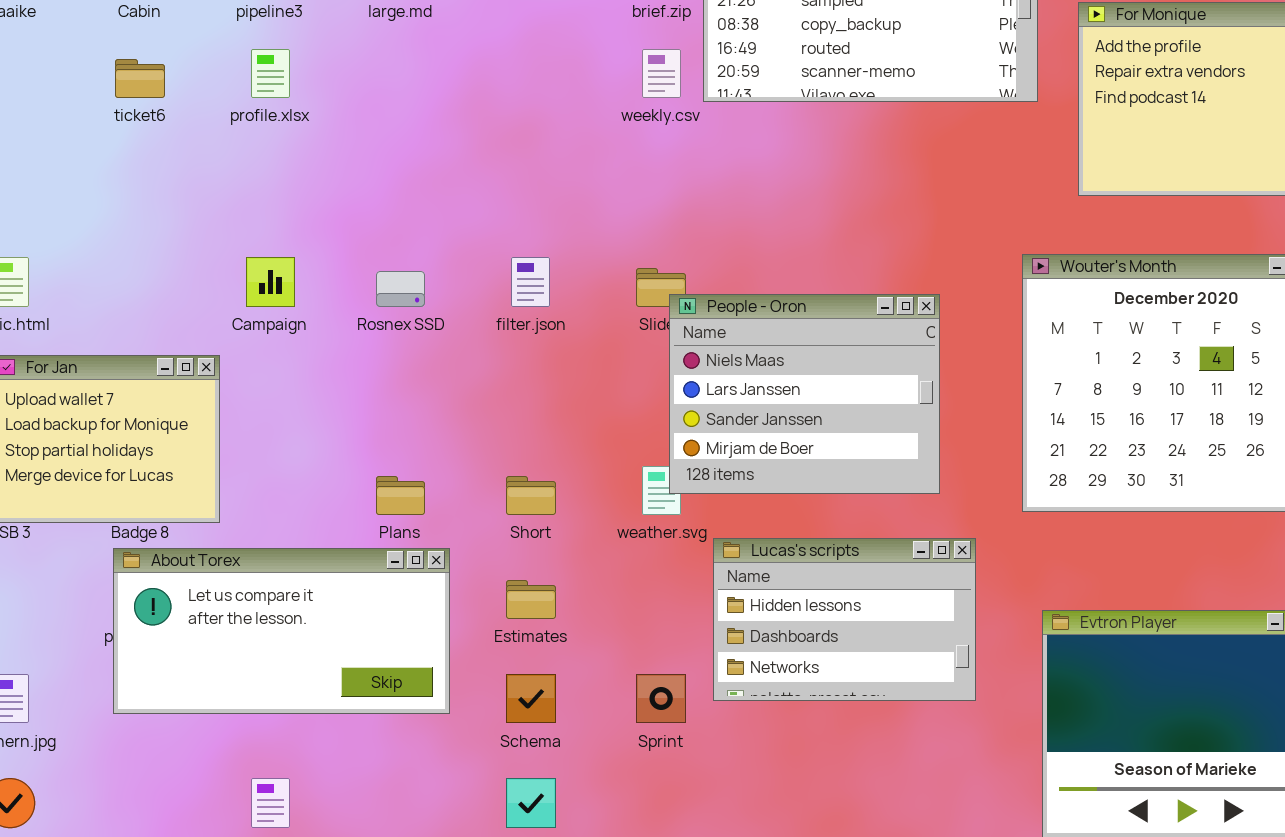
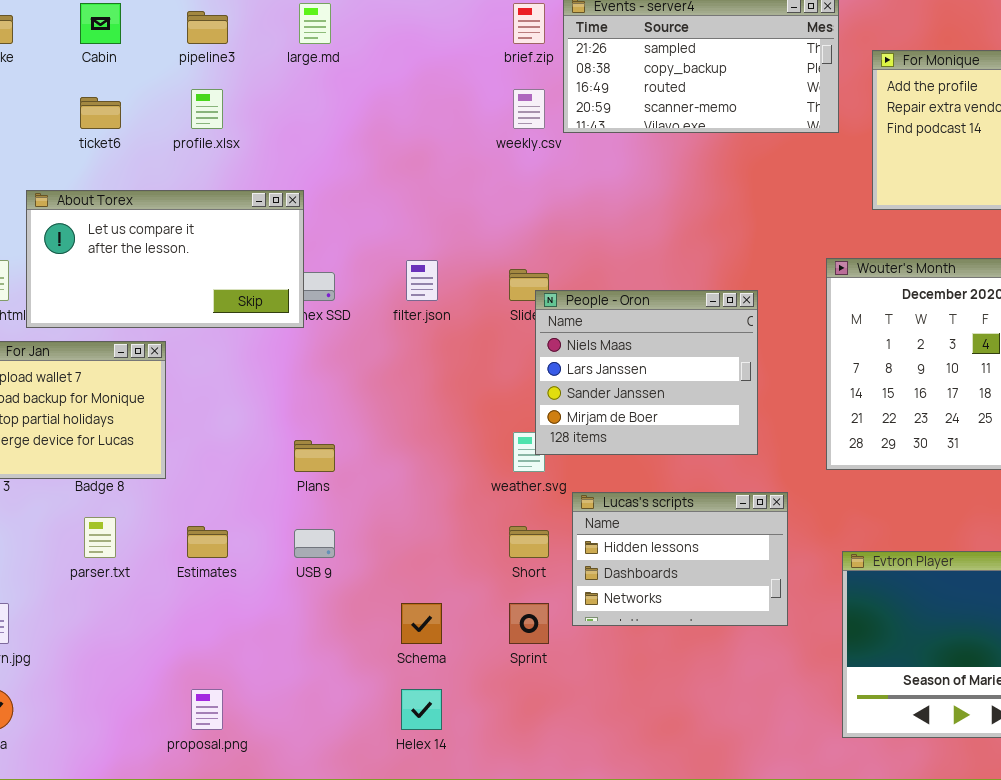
Short: [506,476,556,515] -> [509,526,549,558], moved
About Torex: [113,548,450,714] -> [26,190,304,328], moved
Estimates: [506,580,556,619] -> [187,526,228,558], moved

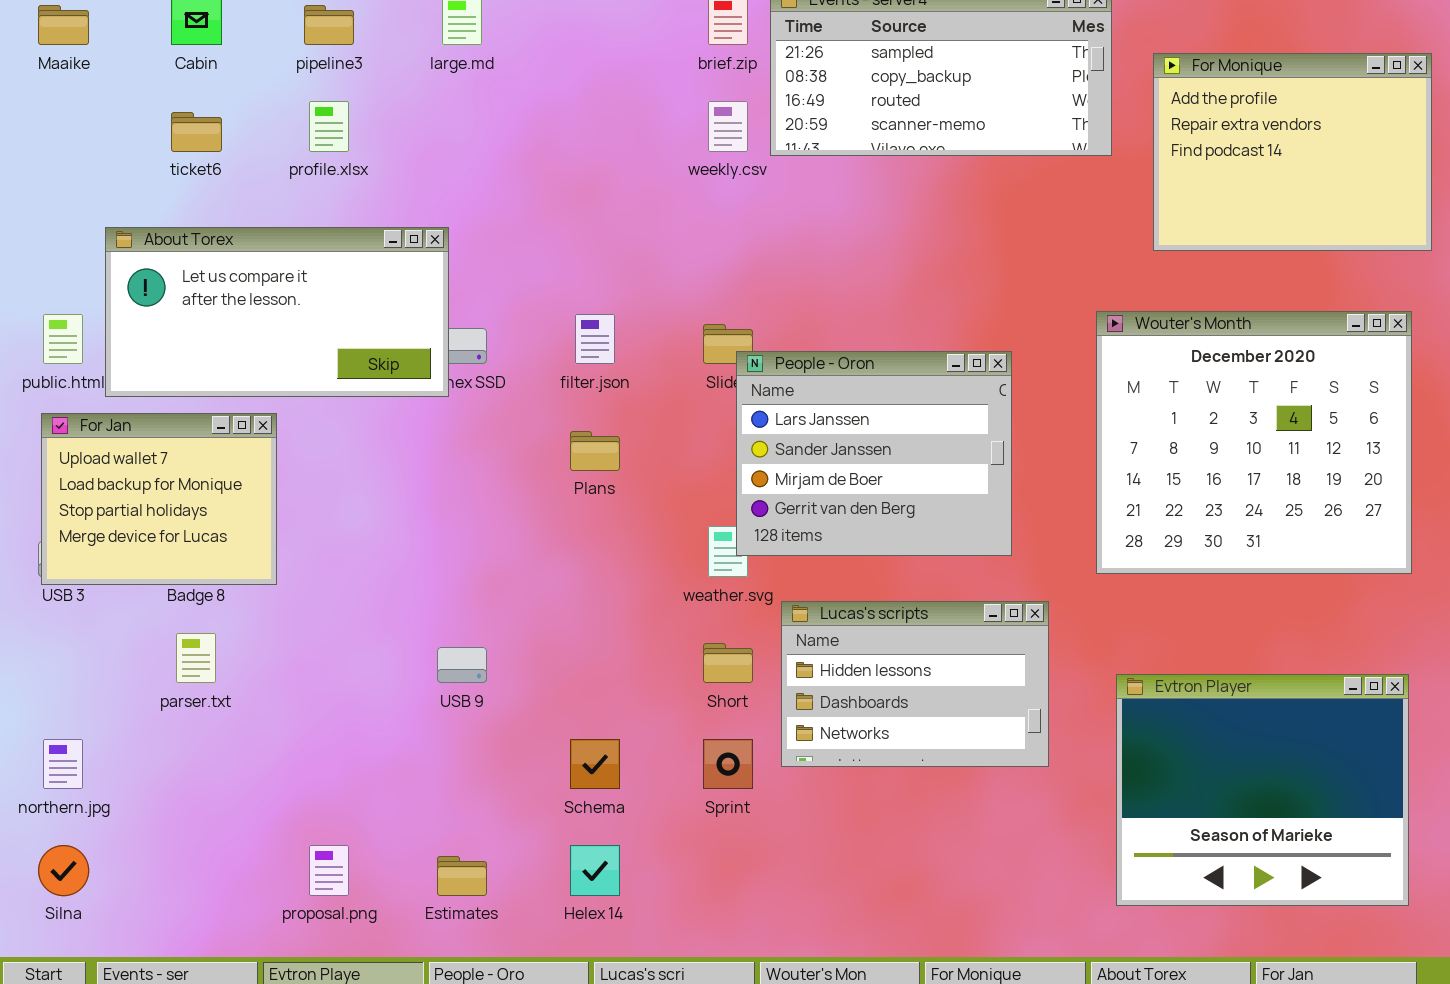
People - Oron: [535,290,758,455] -> [736,351,1012,556], scrolled down 1 row
Plans: [294,440,335,472] -> [570,431,620,471], moved
Estimates: [187,526,228,558] -> [437,856,487,896], moved

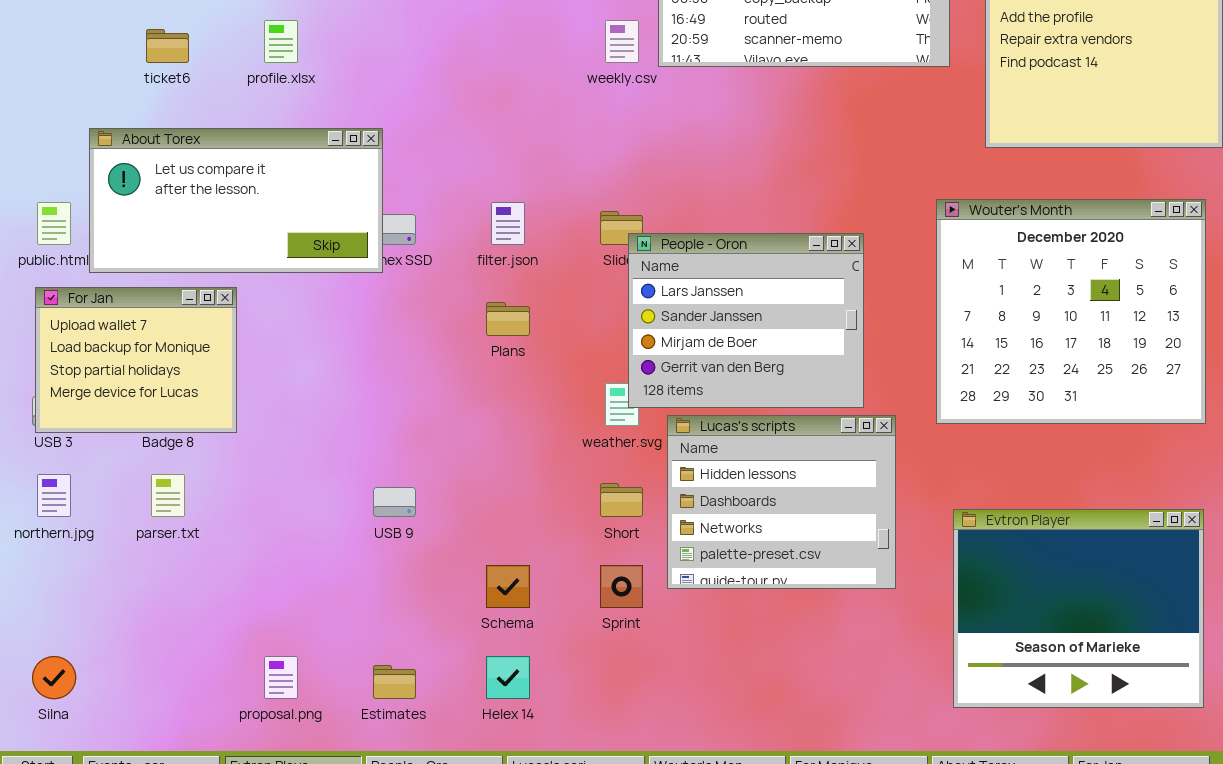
Lucas's scripts: [781,601,1049,767] -> [667,415,896,589], resized
northern.jpg: [43,739,83,789] -> [37,474,71,517], moved

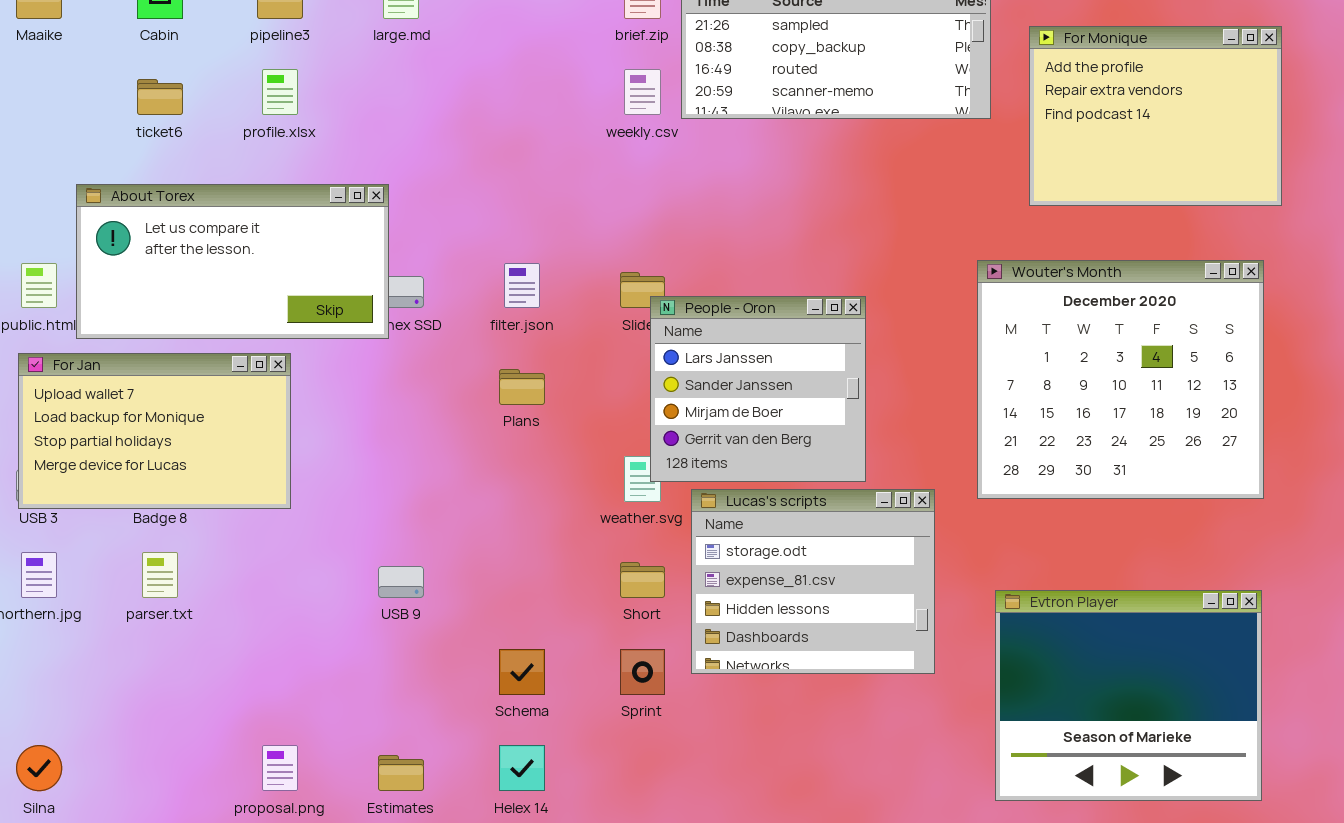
People - Oron: [628,233,864,408] -> [650,296,866,482], resized
For Jan: [35,287,237,433] -> [18,353,291,509], resized
Lucas's scripts: [667,415,896,589] -> [691,489,935,674], scrolled up 2 rows

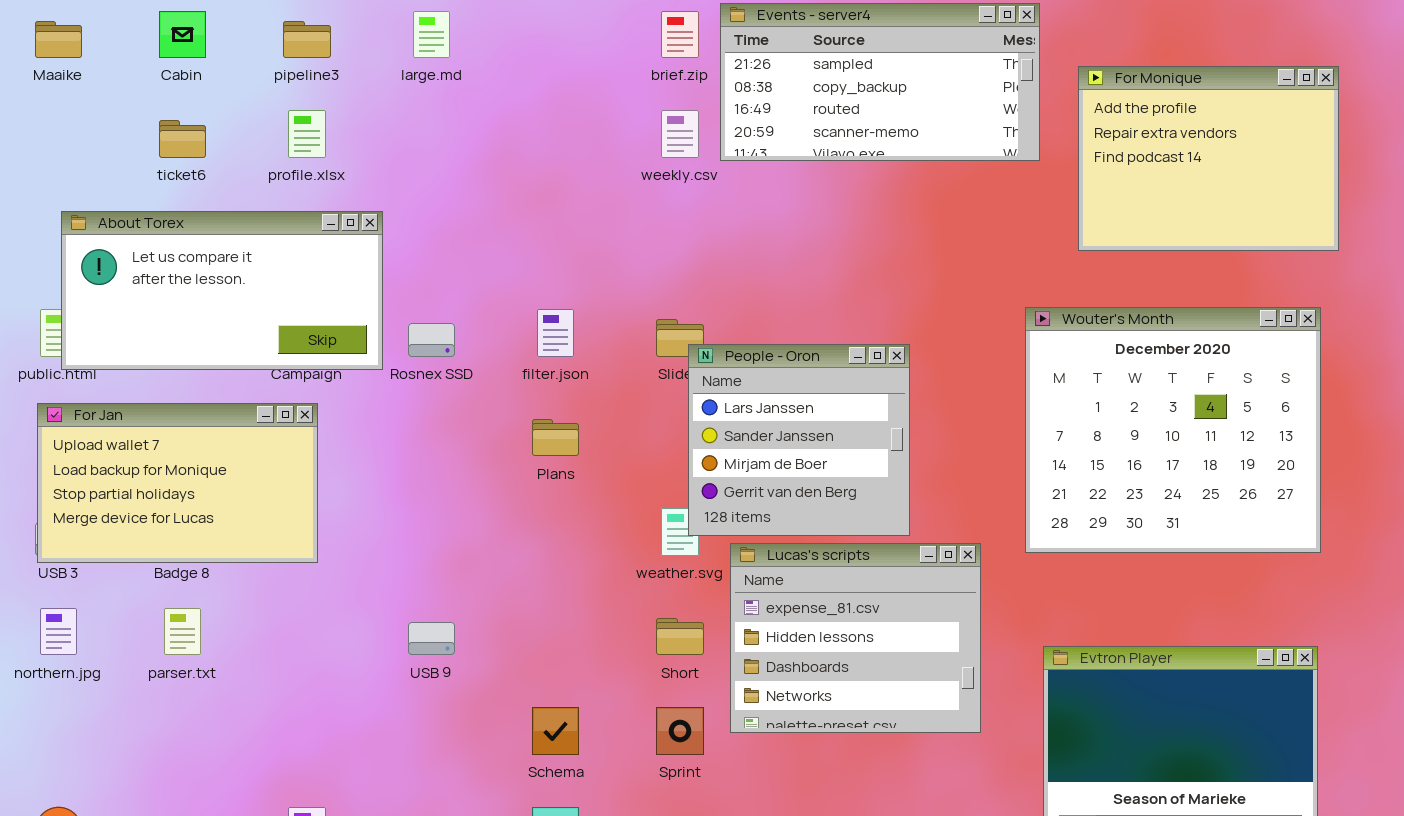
About Torex: [76,184,389,339] -> [61,211,383,370], moved
Lucas's scripts: [691,489,935,674] -> [730,543,981,733], scrolled down 1 row

